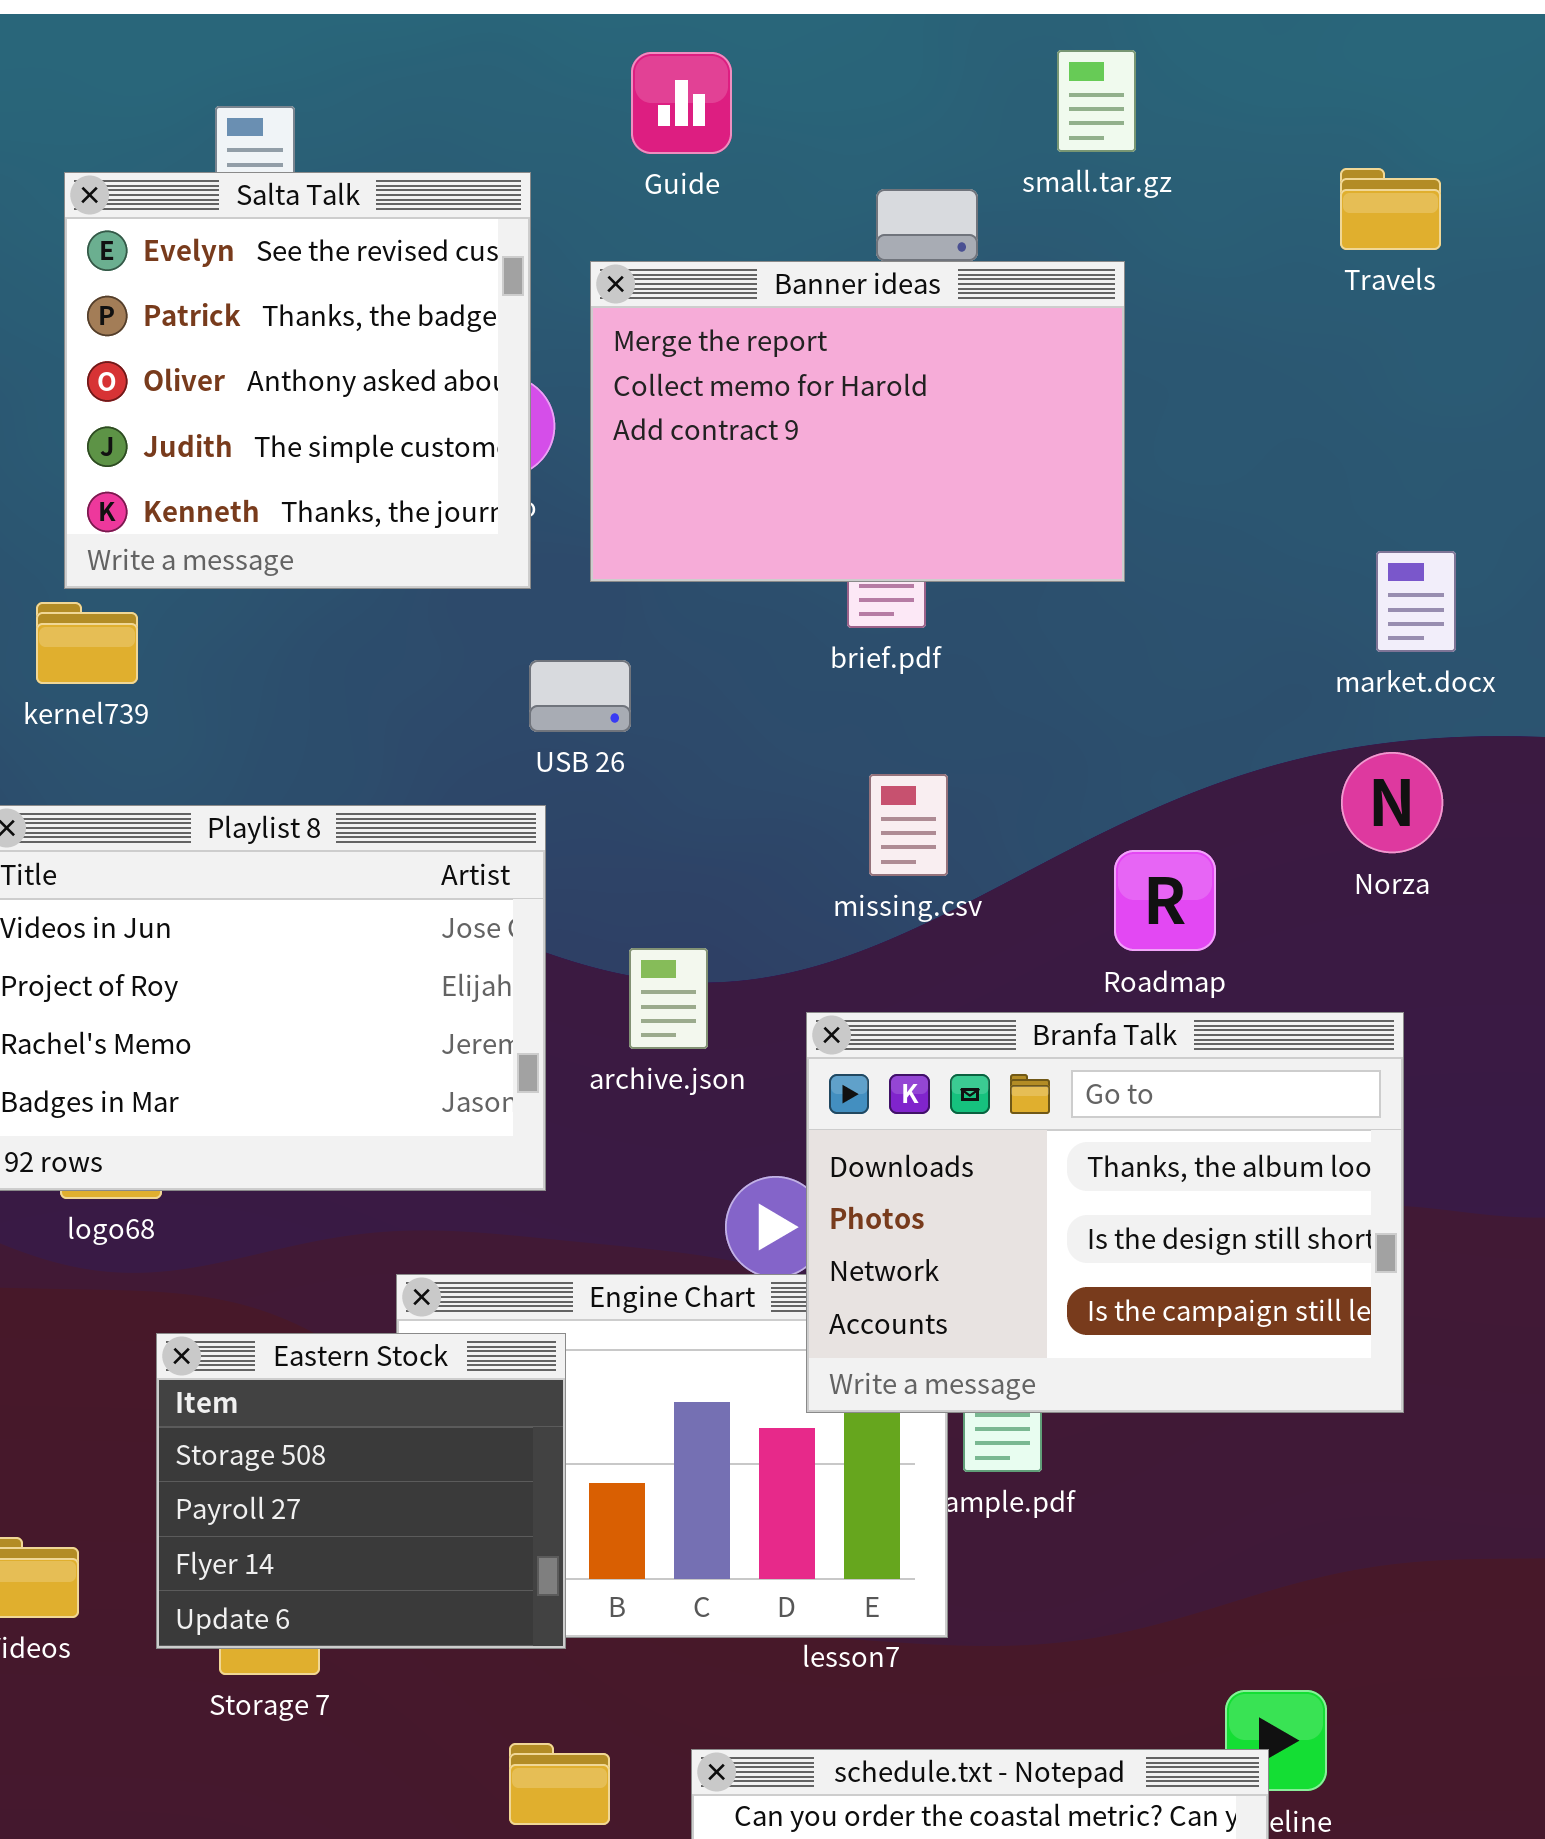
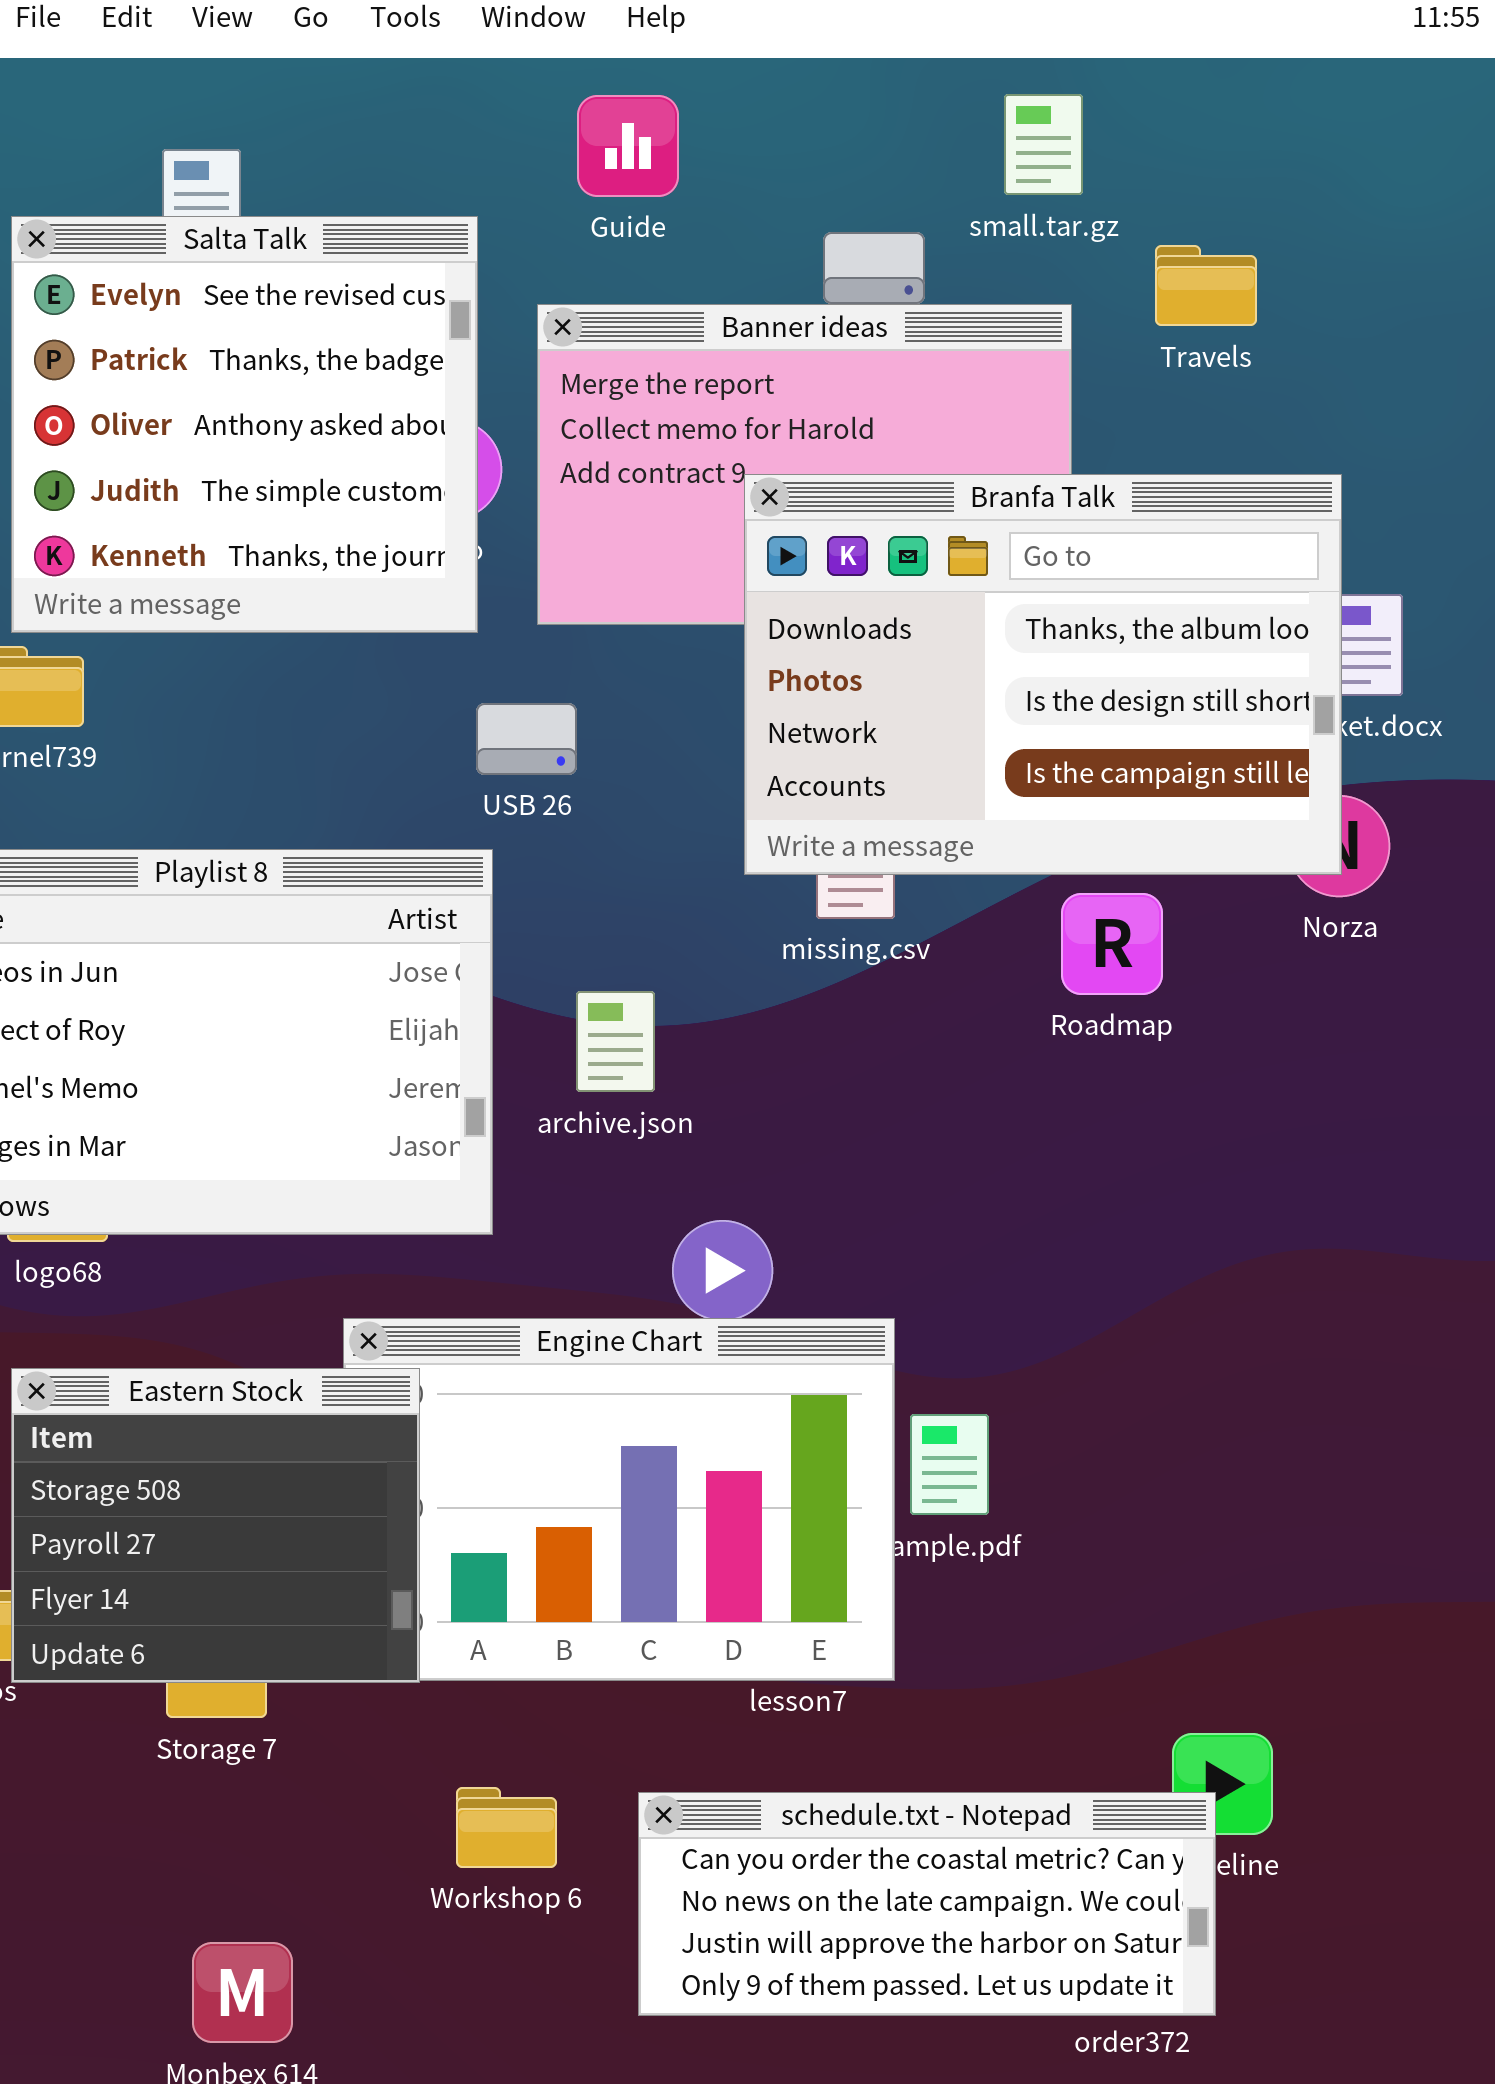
Travels: [1340,168,1441,250] -> [1155,245,1257,326], moved
Branfa Talk: [806,1012,1404,1413] -> [744,474,1342,875], moved
Eastern Stock: [156,1333,566,1649] -> [11,1368,420,1683], moved

